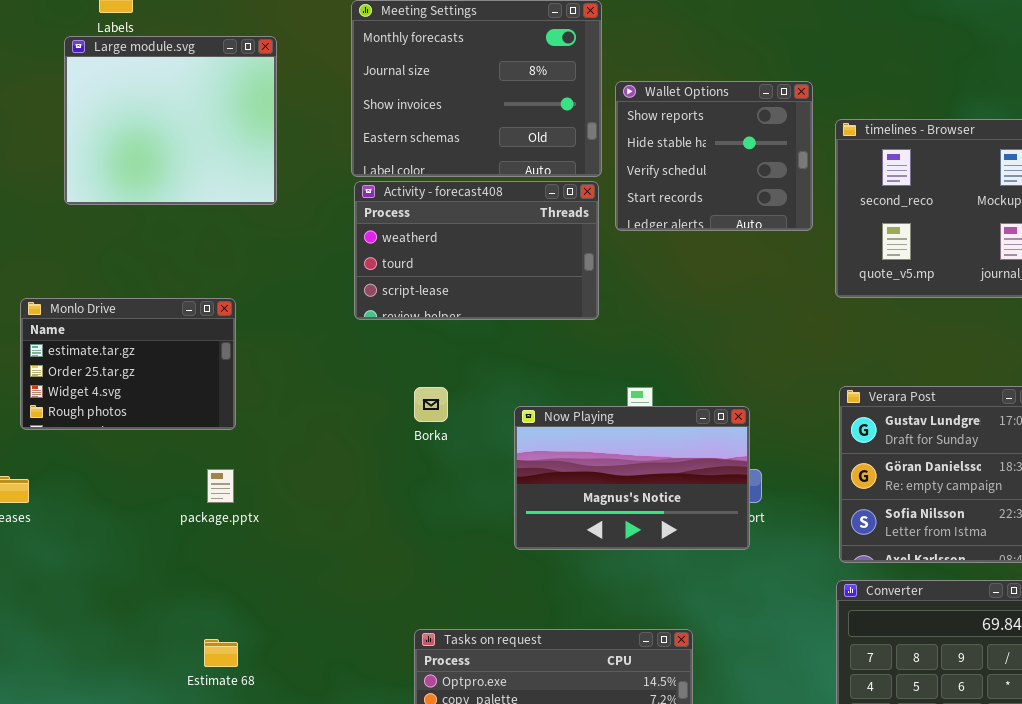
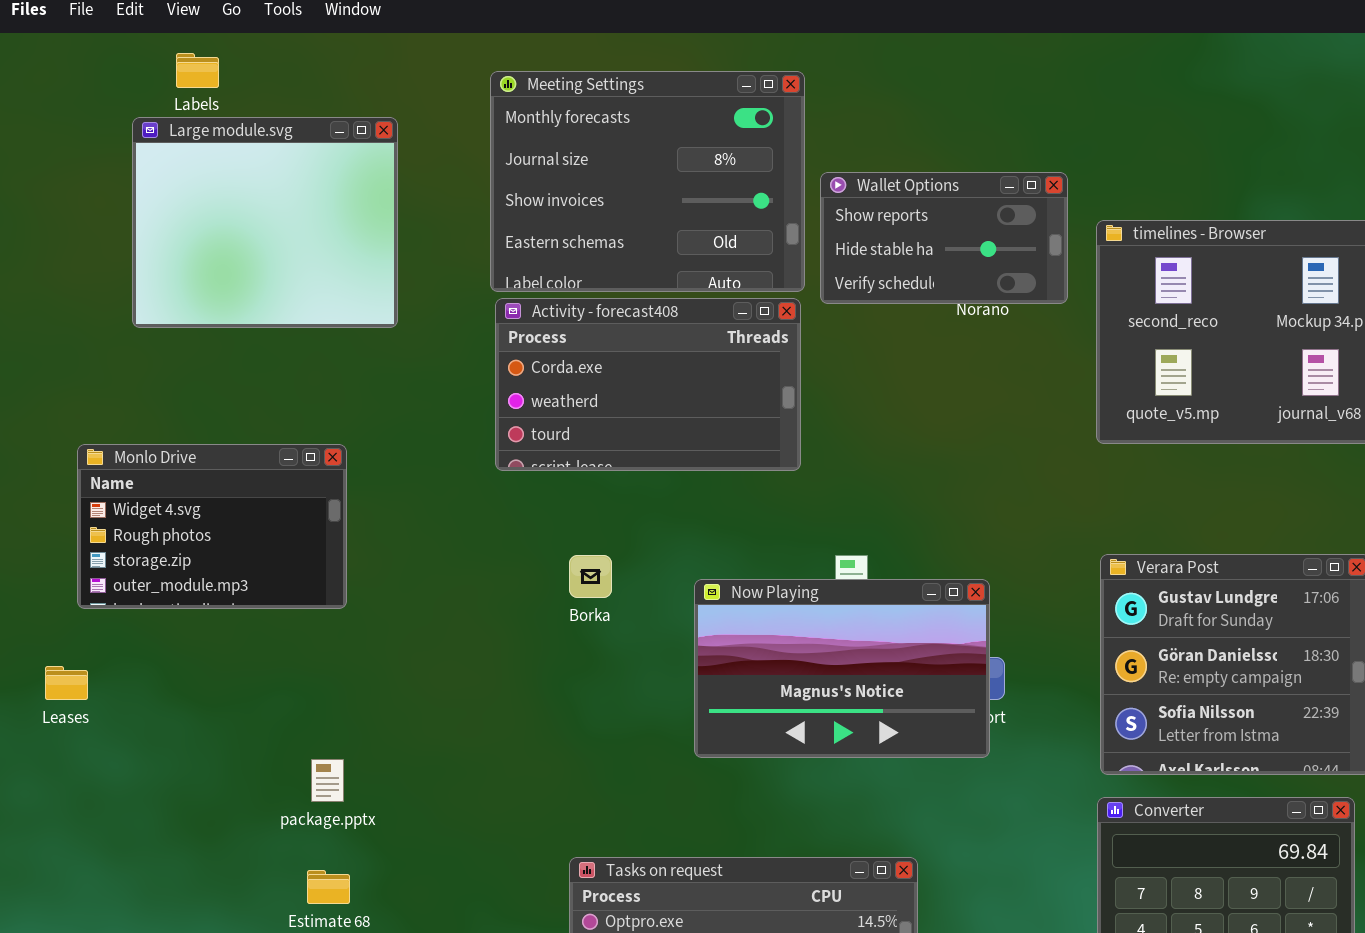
Wallet Options: [615,81,813,231] -> [820,172,1068,304], resized
Activity - forecast408: [354,181,599,320] -> [495,298,801,471], scrolled up 1 row
Monlo Drive: [20,298,236,430] -> [77,444,347,609], scrolled down 2 rows
package.pptx: [207,469,234,503] -> [311,759,344,802], moved

